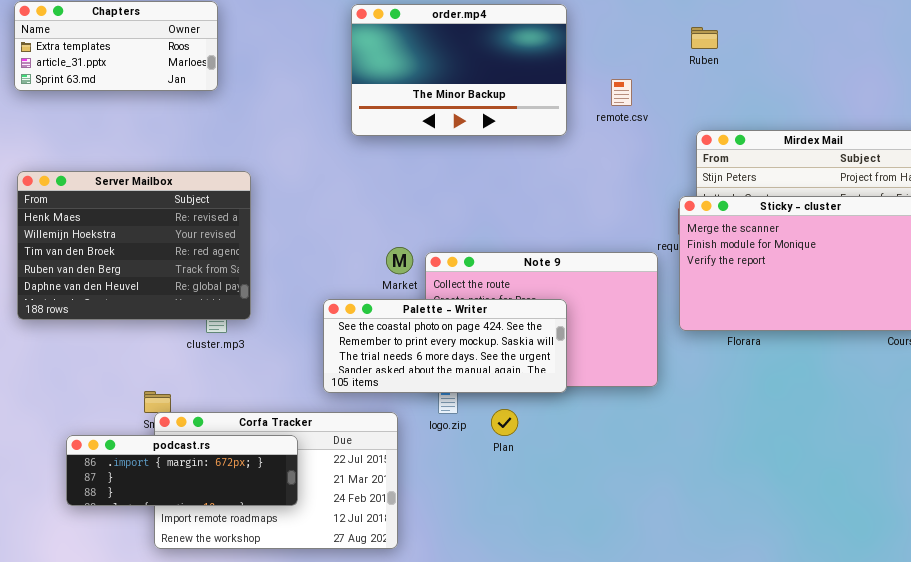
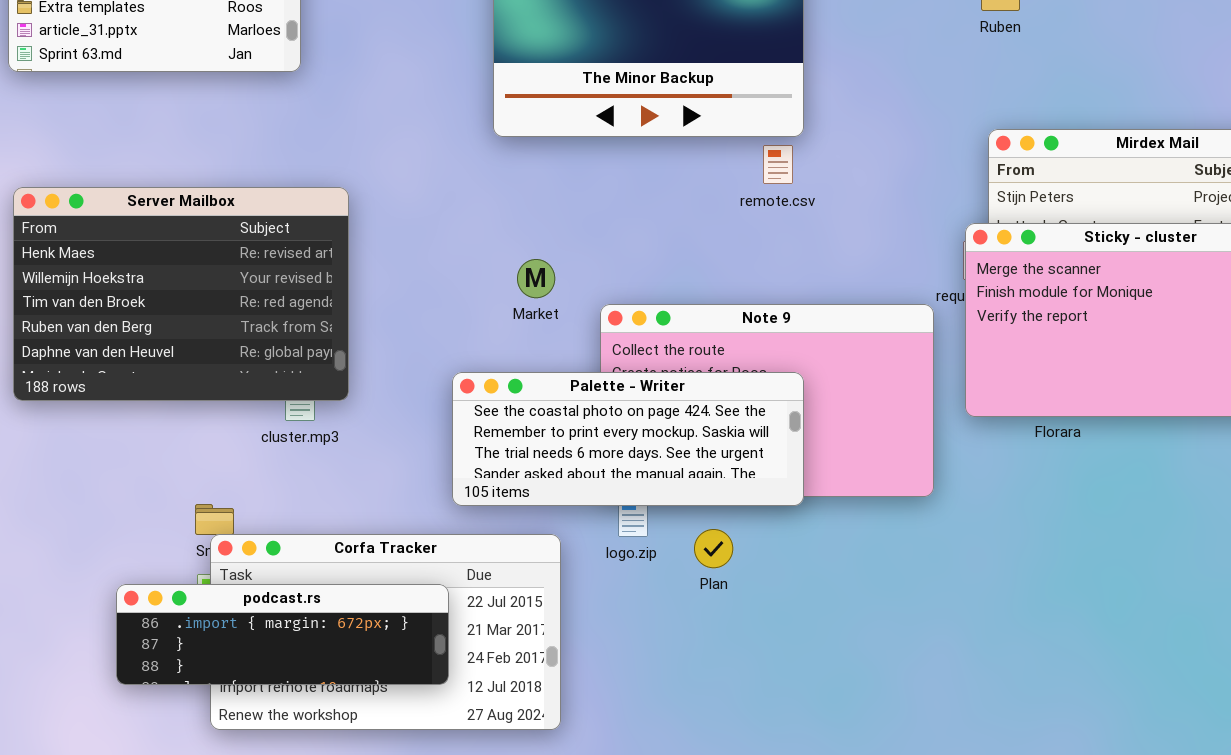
remote.csv: [611,79,632,106] -> [763,145,793,184], moved
Market: [386,247,413,274] -> [517,259,555,298], moved
podcast.rs: [66,435,298,506] -> [116,584,449,685], moved

